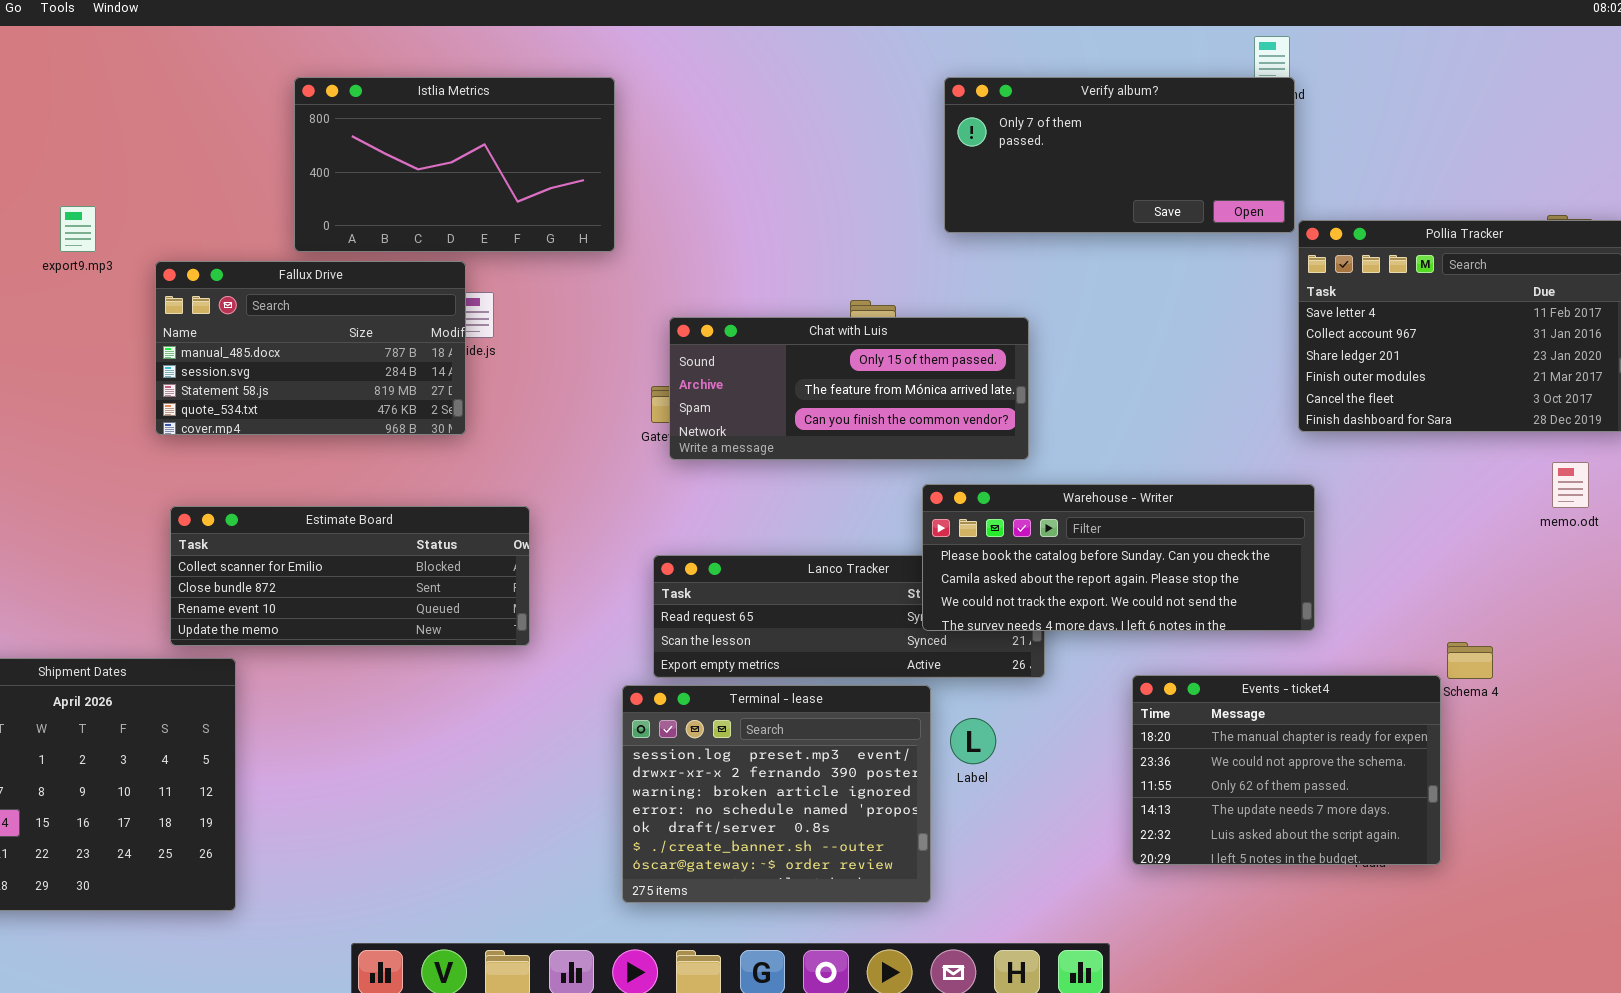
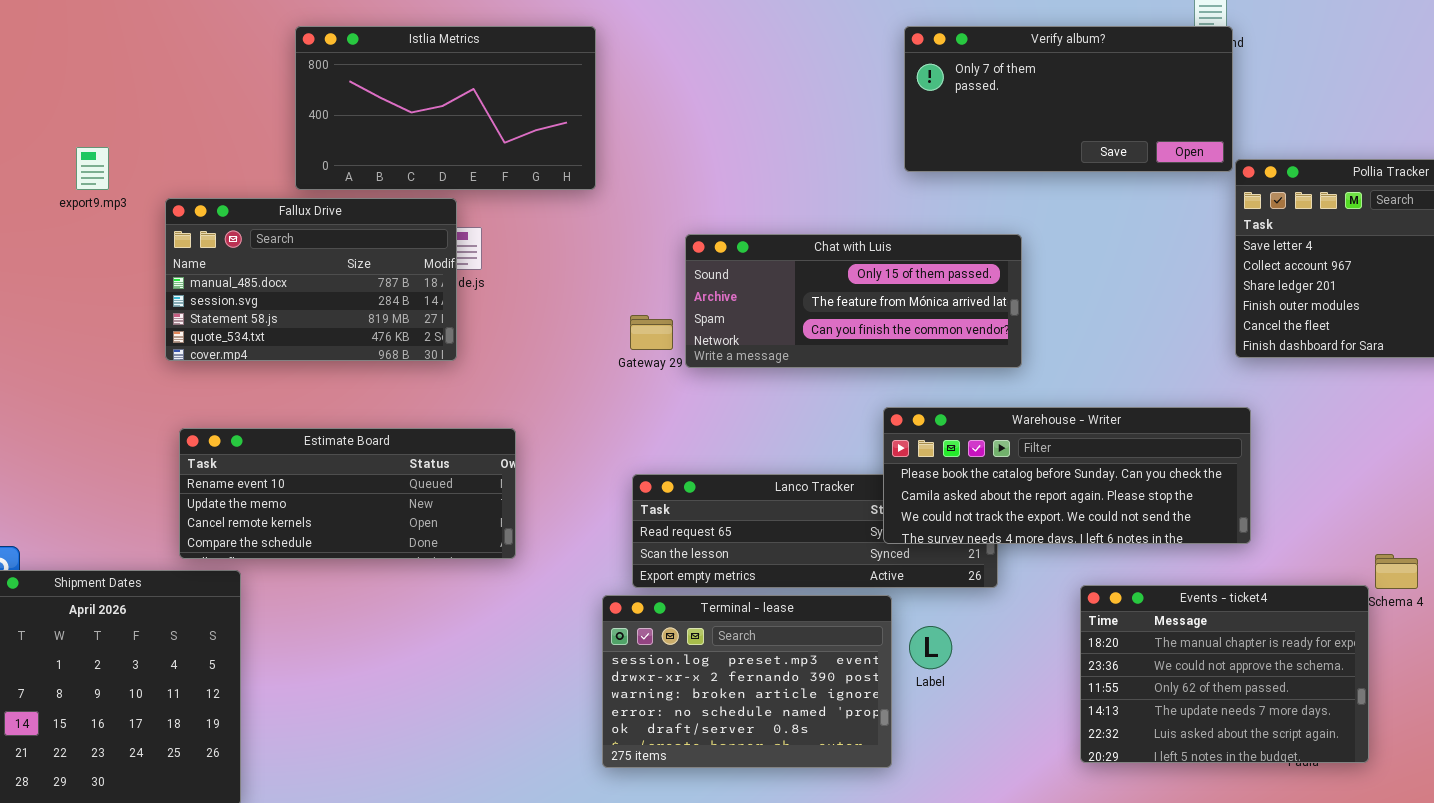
Chat with Luis: [669,317,1029,460] -> [685,234,1022,368], moved
Estimate Board: [170,506,530,646] -> [179,428,516,559], scrolled down 2 rows
Terminal - lease: [622,685,931,903] -> [602,595,892,768], resized

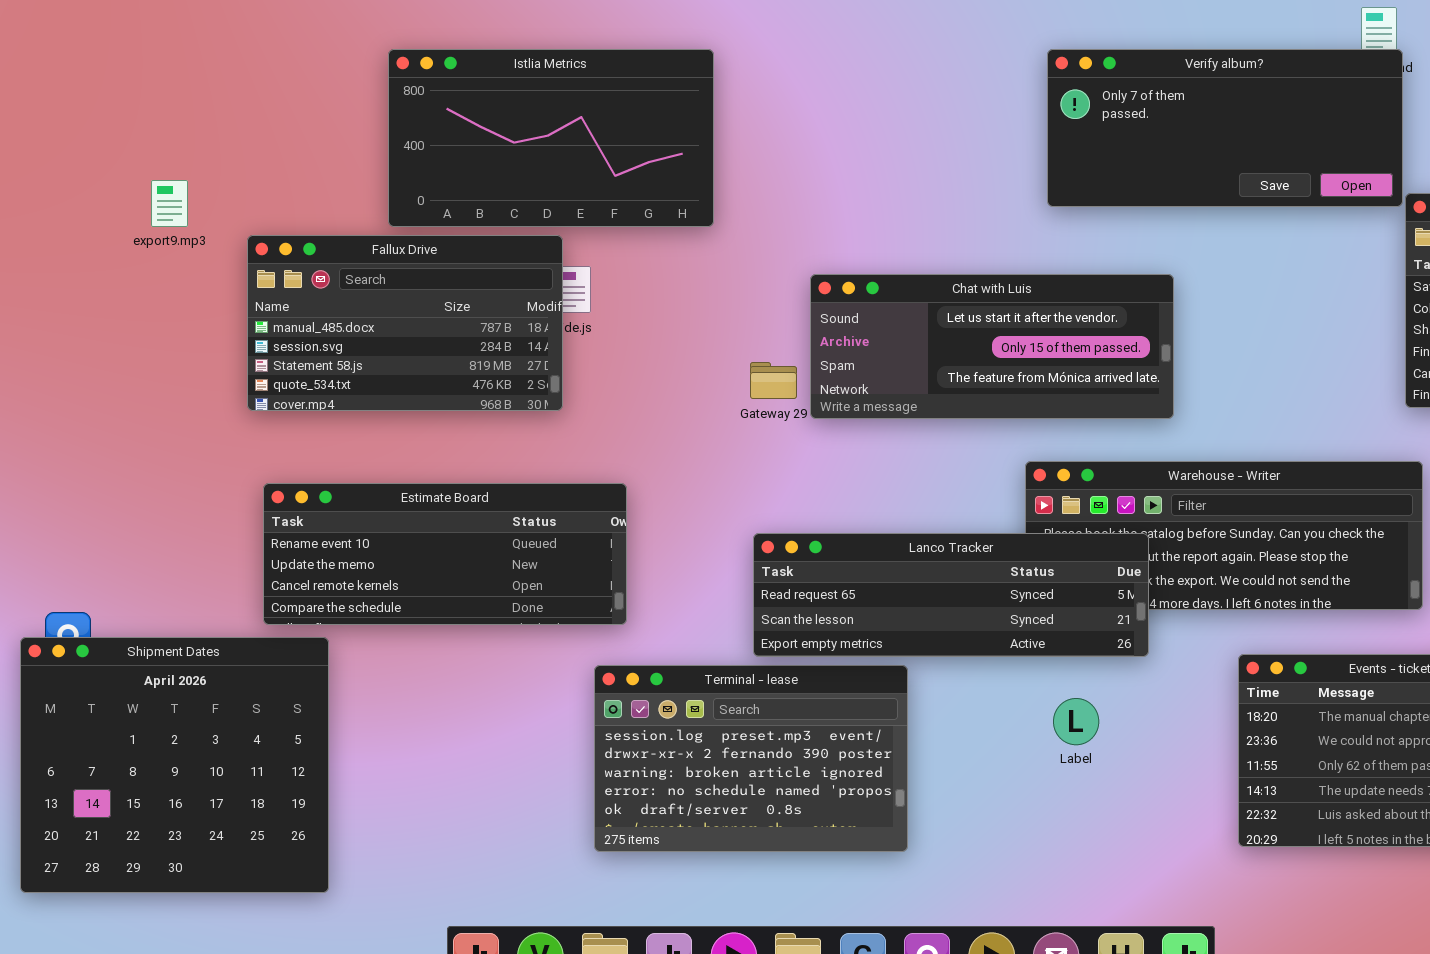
Chat with Luis: [685,234,1022,368] -> [810,274,1174,419], scrolled up 1 row
Lanco Tracker: [632,474,998,588] -> [753,533,1149,657], raised
Terminal - lease: [602,595,892,768] -> [594,665,908,852], moved

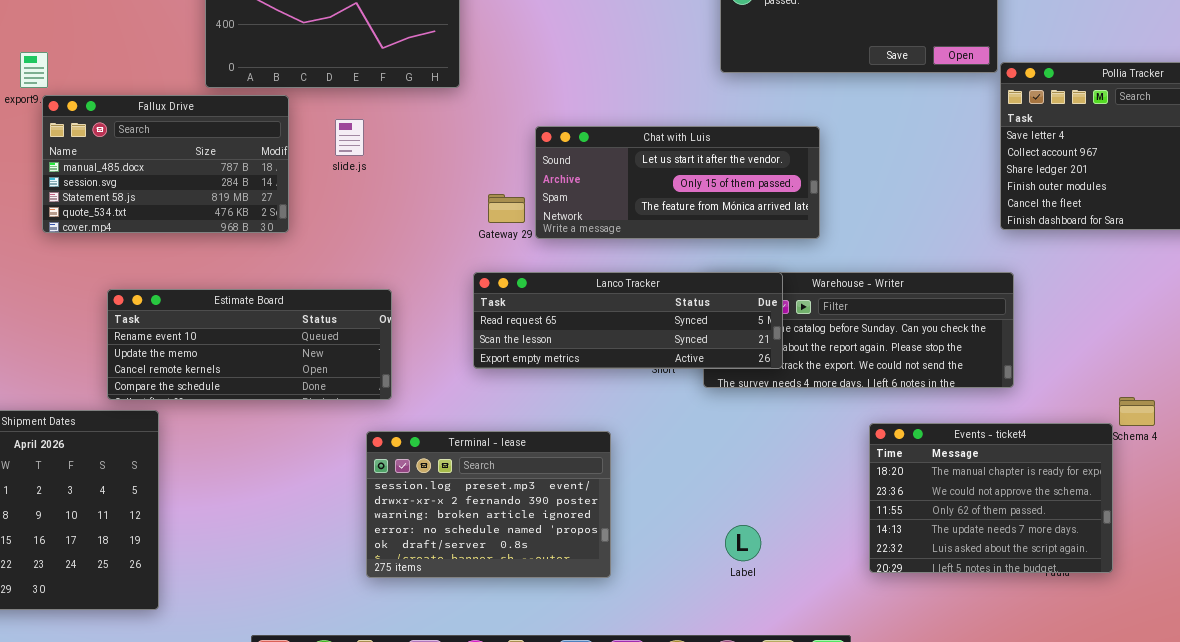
Fallux Drive: [247,235,563,411] -> [42,95,289,233], moved
Lanco Tracker: [753,533,1149,657] -> [473,272,783,369], moved
Label: [1053,698,1099,745] -> [725,525,761,561], moved

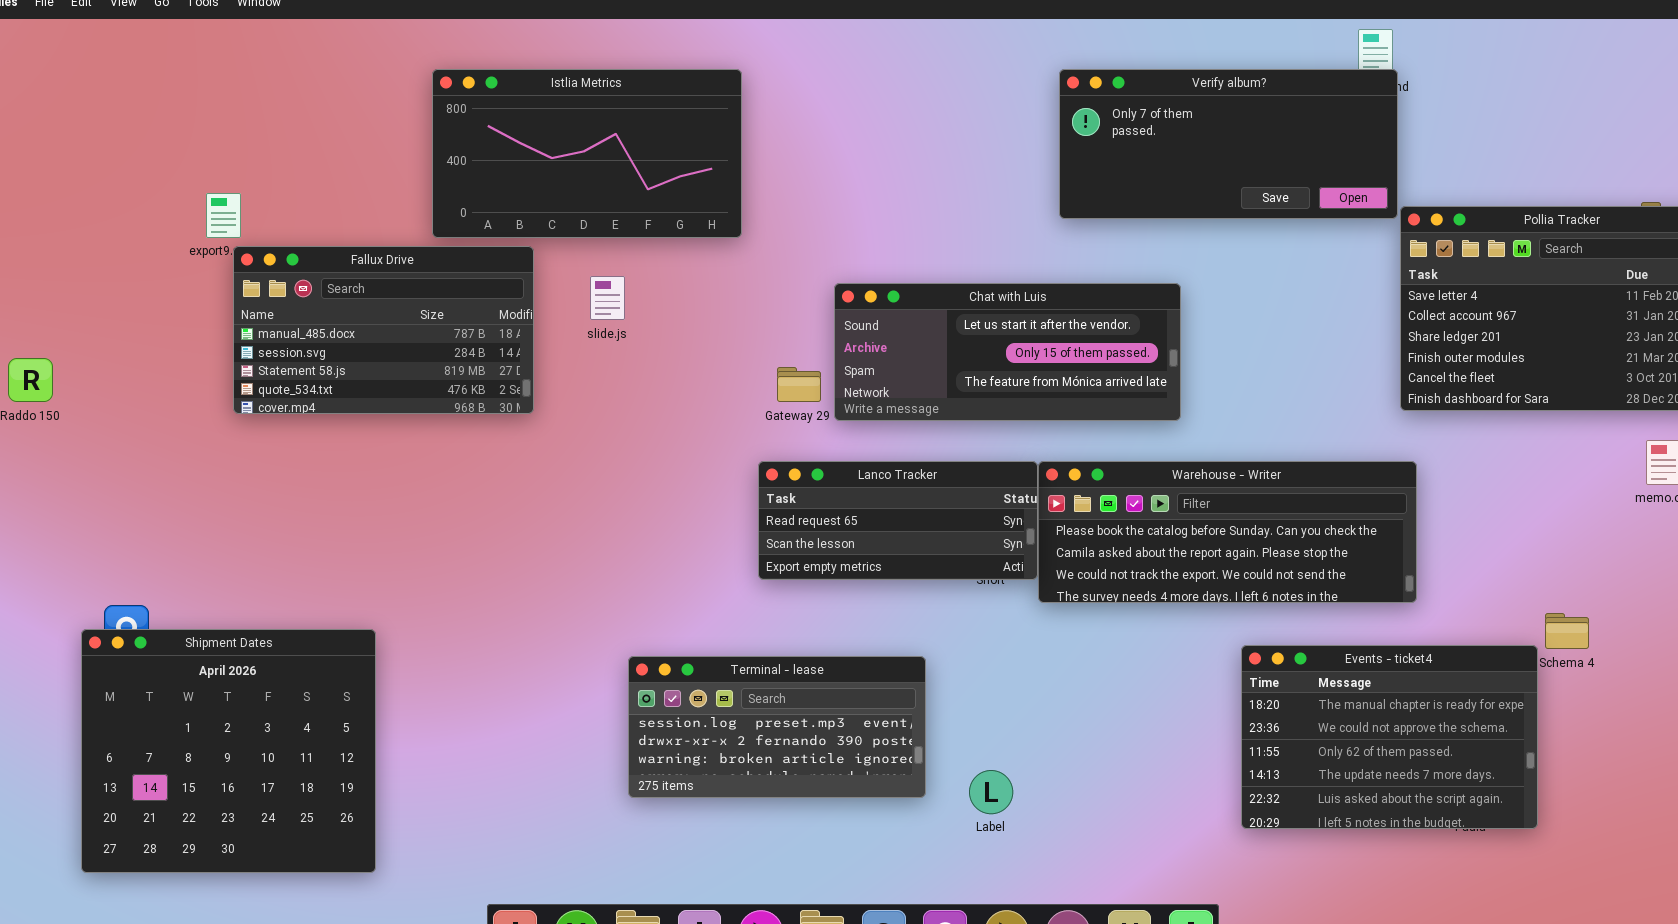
Lanco Tracker: [473,272,783,369] -> [758,461,1038,580], resized
Estimate Board: [107,289,392,400] -> none, closed
Terminal - lease: [366,431,611,578] -> [628,656,926,798], resized
Label: [725,525,761,561] -> [969,770,1013,814], moved

